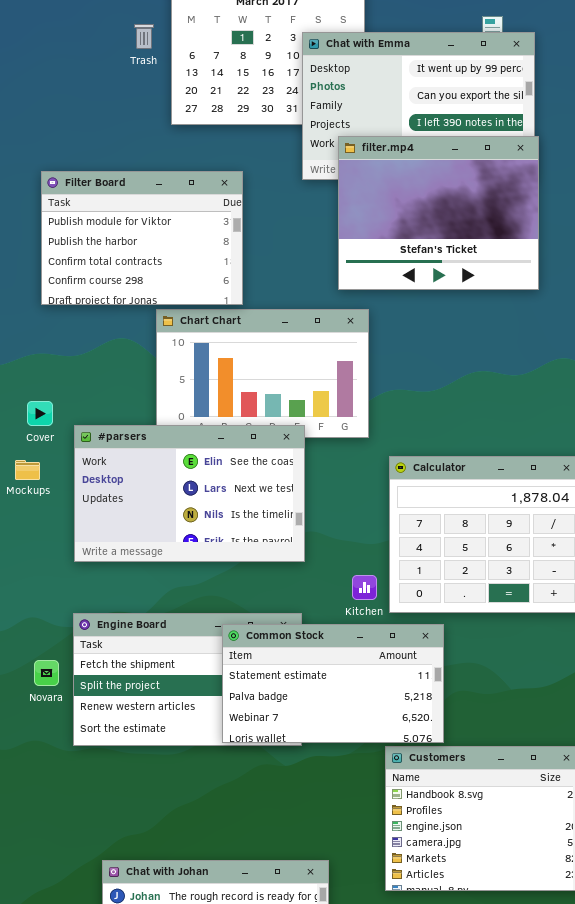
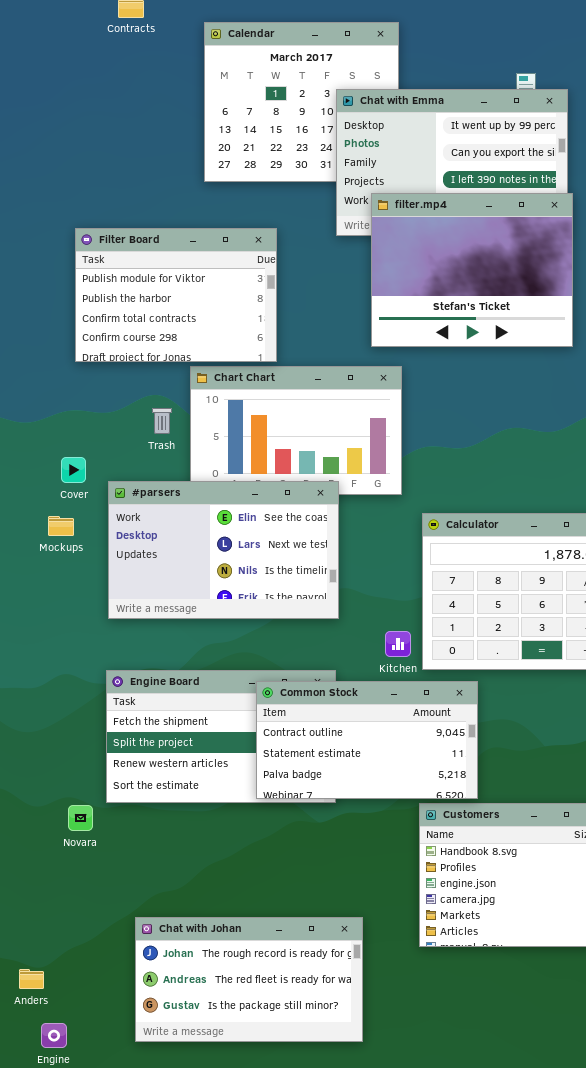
Trash: [134,24,154,49] -> [152,408,172,434], moved
Common Stock: [222,624,444,743] -> [256,681,478,799], scrolled up 1 row
Novara: [34,660,59,686] -> [68,805,93,831], moved

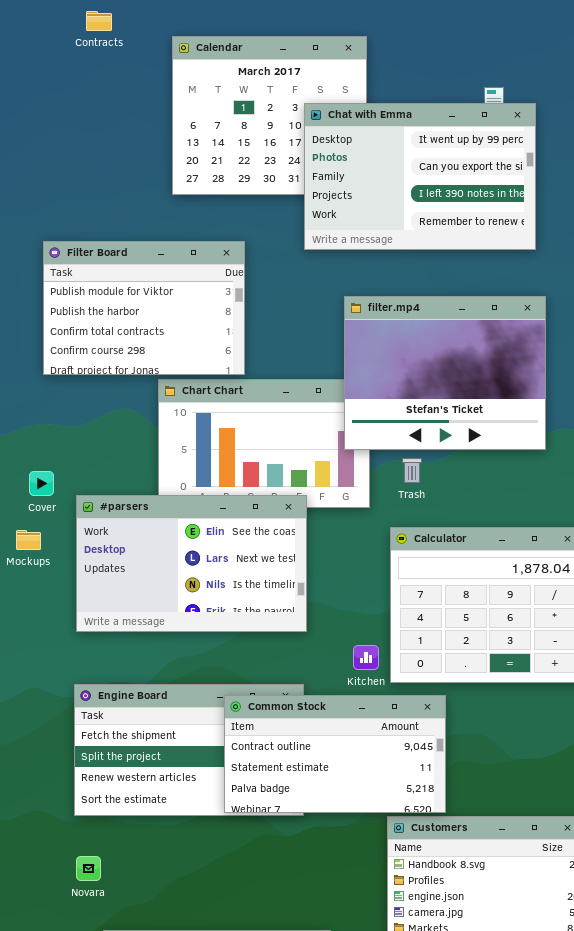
filter.mp4: [371,193,573,347] -> [344,296,546,450], moved
Trash: [152,408,172,434] -> [402,458,422,483], moved
Novara: [68,805,93,831] -> [76,856,101,881], moved

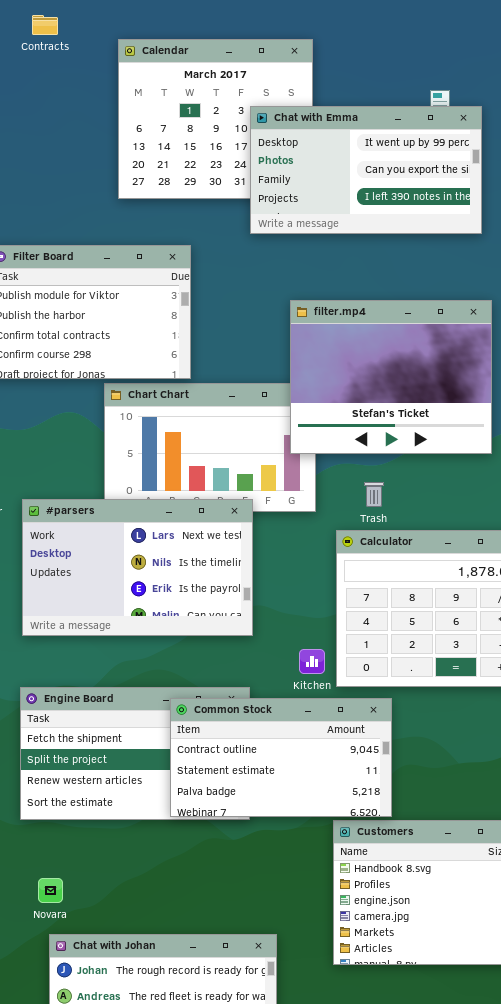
Chat with Emma: [304,103,536,250] -> [250,106,482,234], resized
Trash: [402,458,422,483] -> [364,482,384,507], moved
#parsers: [76,495,307,632] -> [22,499,253,636], scrolled down 1 row
Novara: [76,856,101,881] -> [38,878,63,903], moved

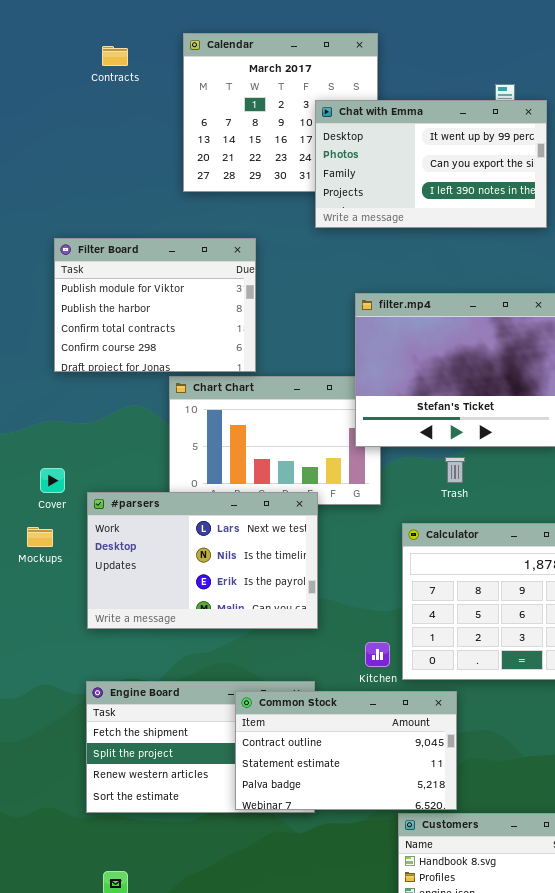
Contracts: [32,15,58,35] -> [102,46,128,66], moved
Trash: [364,482,384,507] -> [445,457,465,483], moved

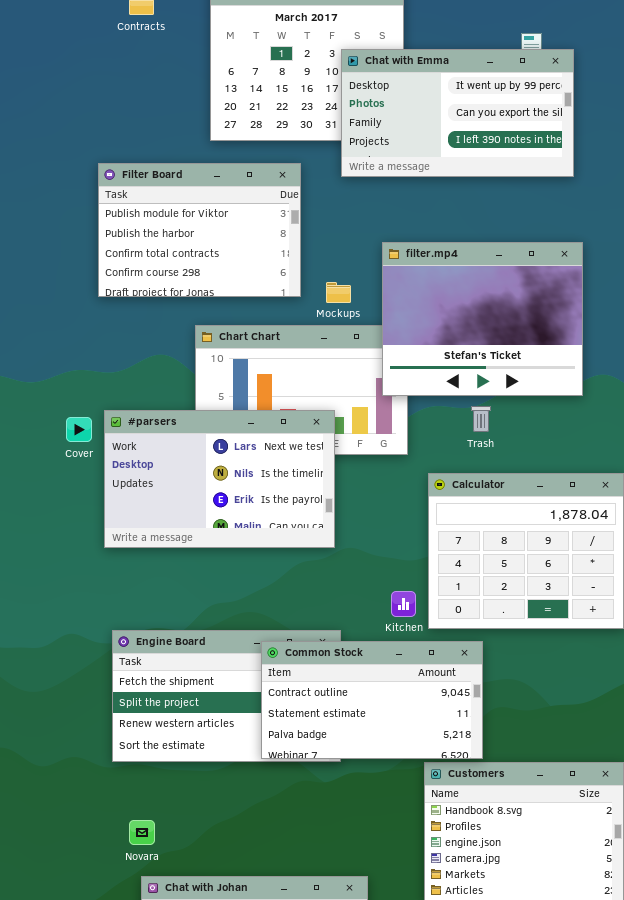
Filter Board: [54,238,256,372] -> [98,163,301,297], moved
#parsers: [87,492,318,629] -> [104,410,335,548], moved
Mockups: [27,527,53,547] -> [326,282,351,303], moved

